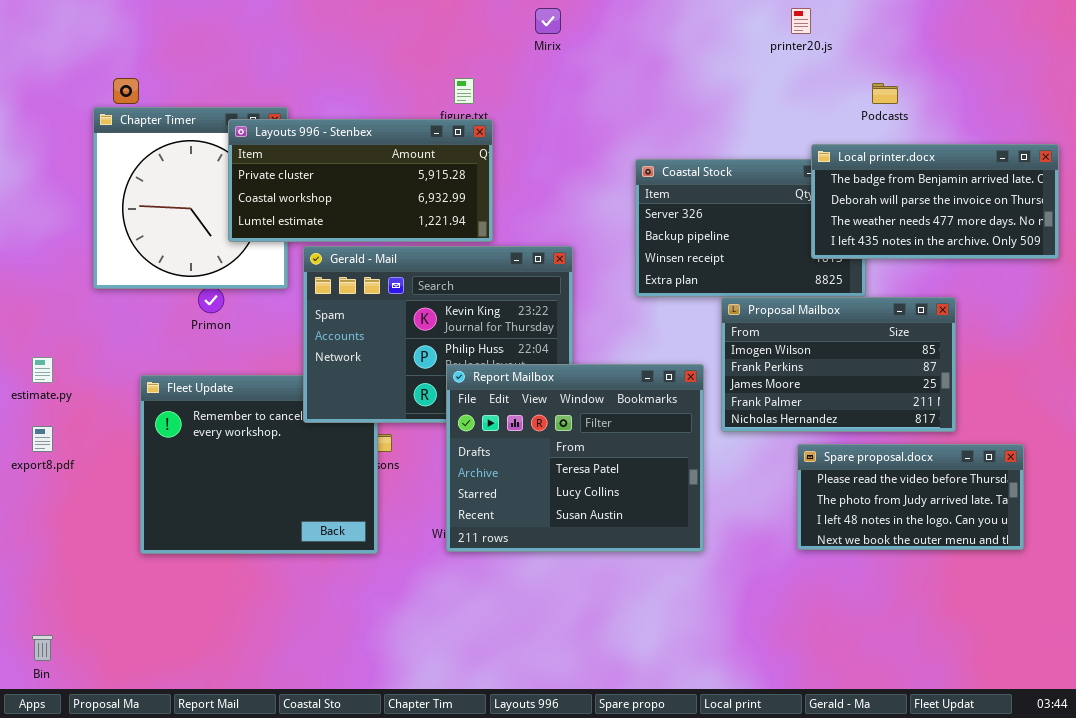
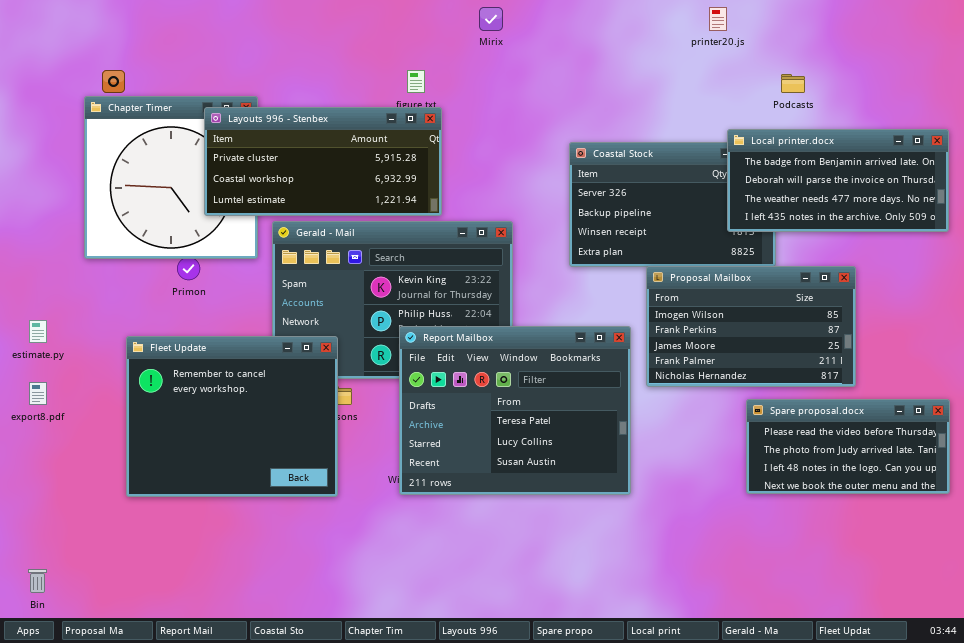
Fleet Update: [140,375,378,554] -> [126,336,338,497], raised
Spare proposal.docx: [797,444,1024,550] -> [746,399,950,494], moved

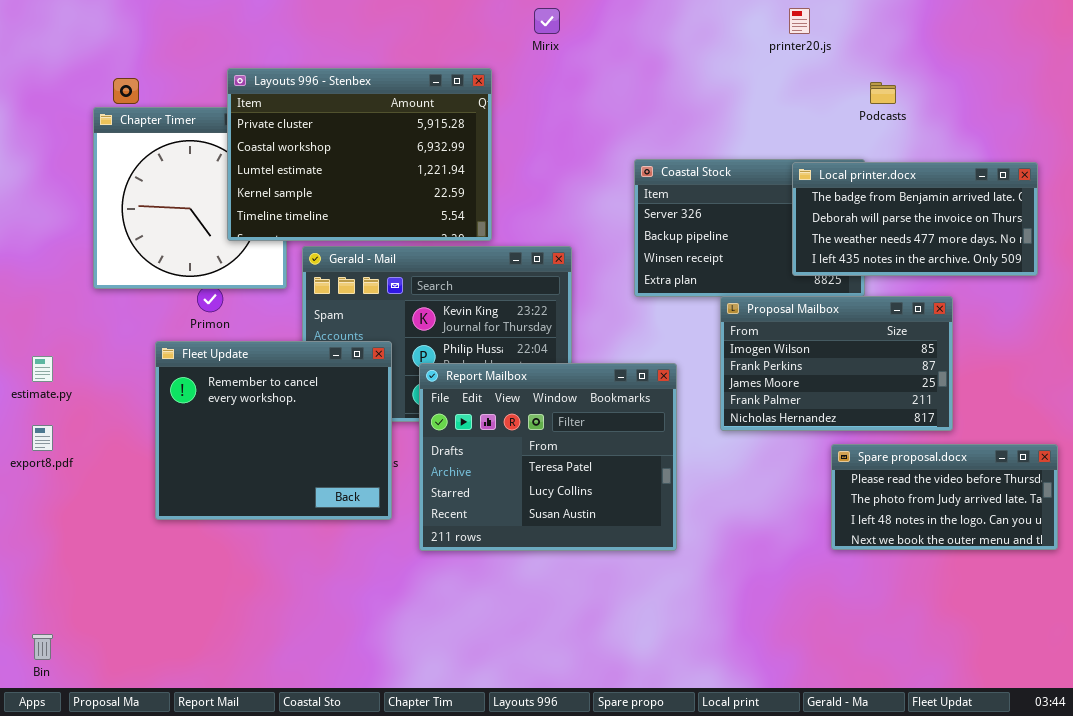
Layouts 996 - Stenbex: [204,107,442,216] -> [227,68,492,241], resized
Local printer.docx: [727,129,949,232] -> [792,162,1038,276], moved
Report Mailbox: [399,326,631,495] -> [419,363,677,551], moved
Fleet Update: [126,336,338,497] -> [155,341,392,520], moved

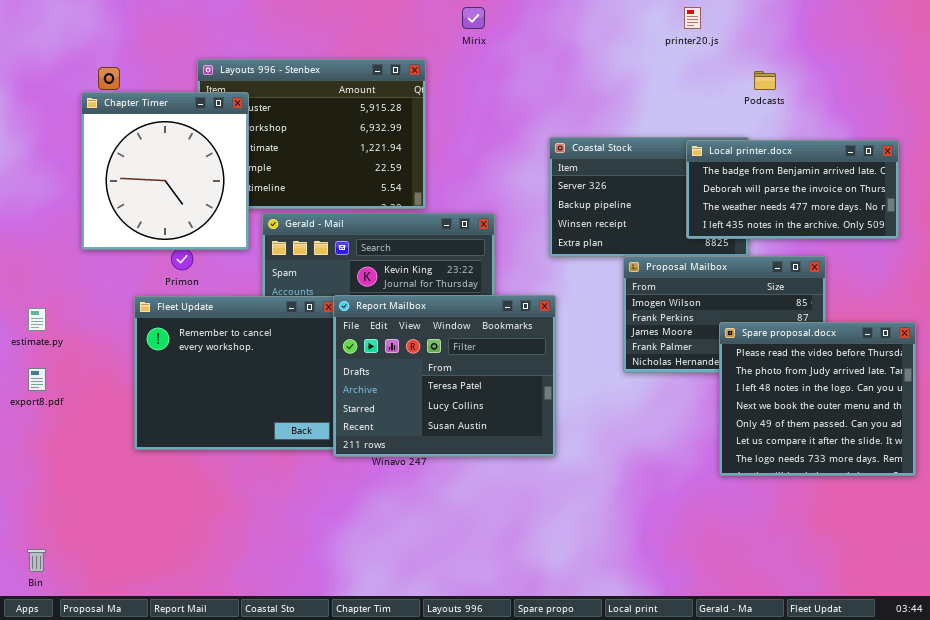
Chapter Timer: [93,107,287,289] -> [81,92,249,250], raised
Report Mailbox: [419,363,677,551] -> [333,295,556,457], moved
Spare proposal.docx: [831,444,1058,550] -> [719,322,916,476], resized

